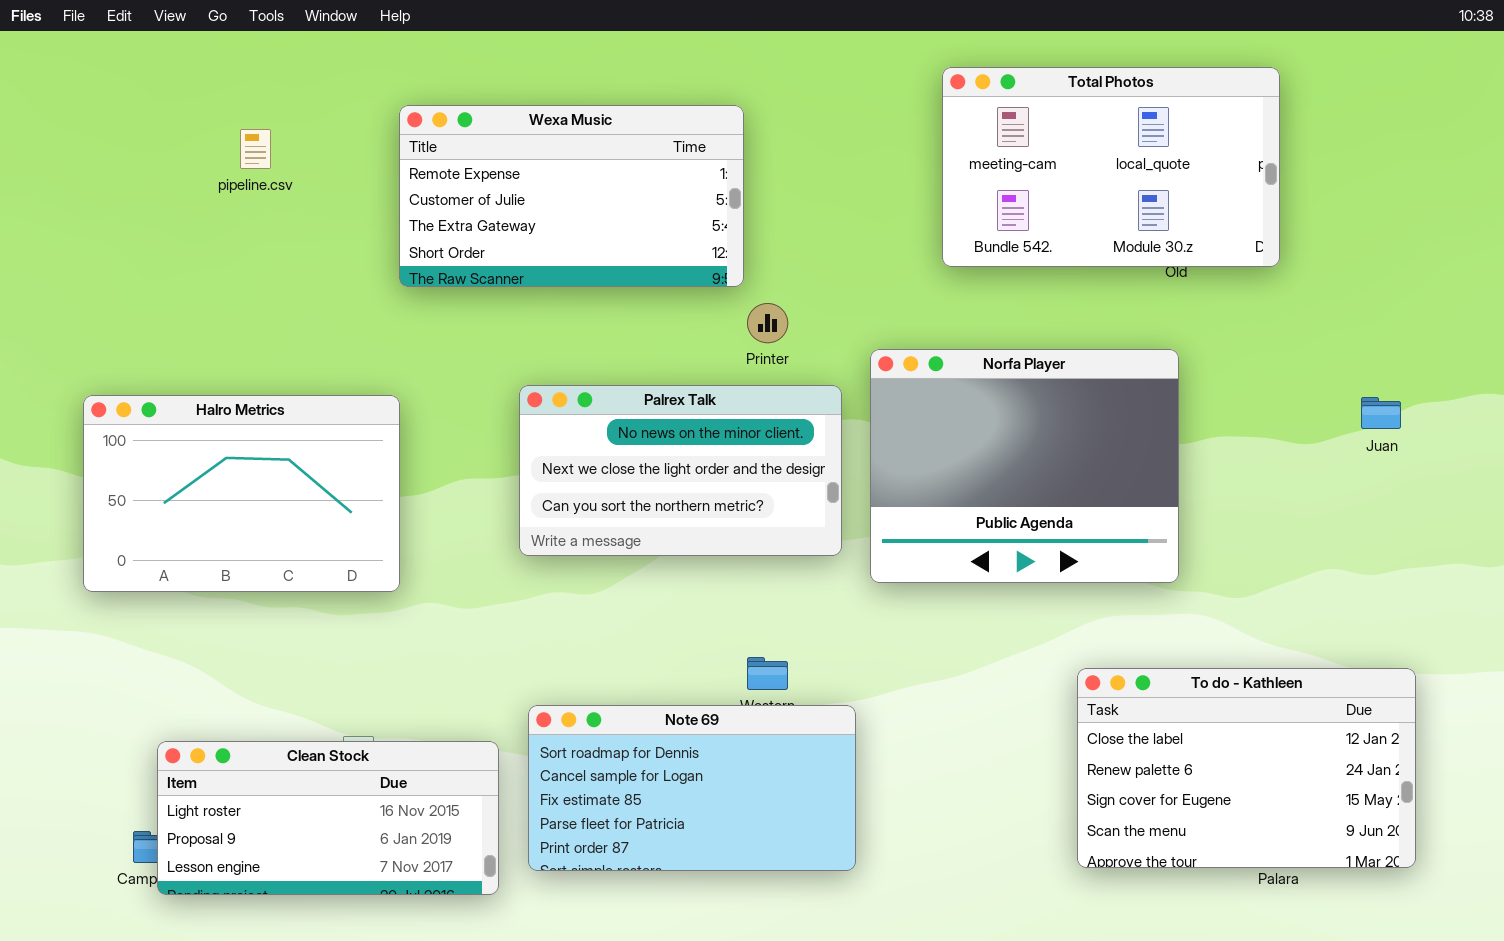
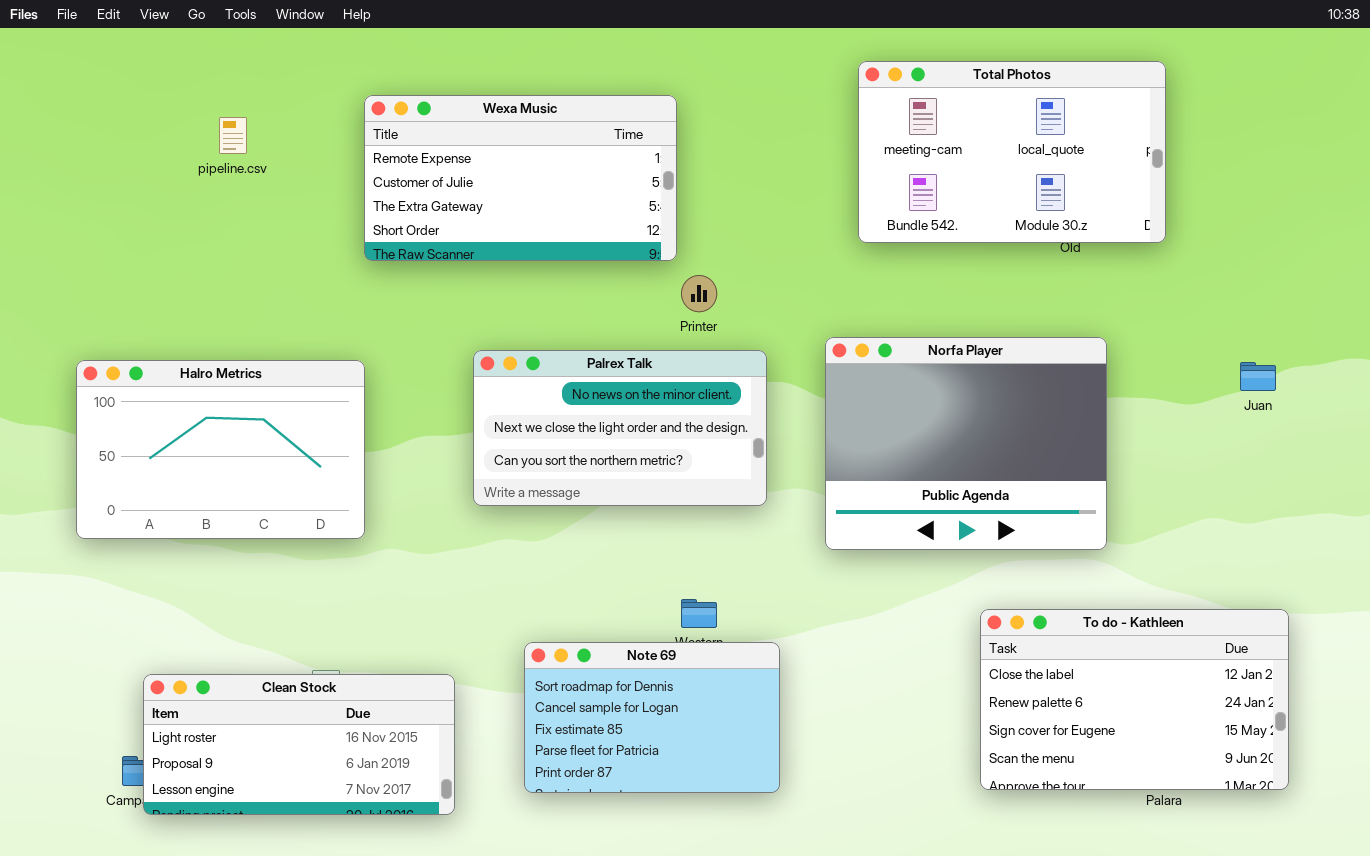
Norfa Player: [870,349,1179,583] -> [825,337,1107,550], moved
Note 69: [528,705,856,871] -> [524,642,780,793], resized

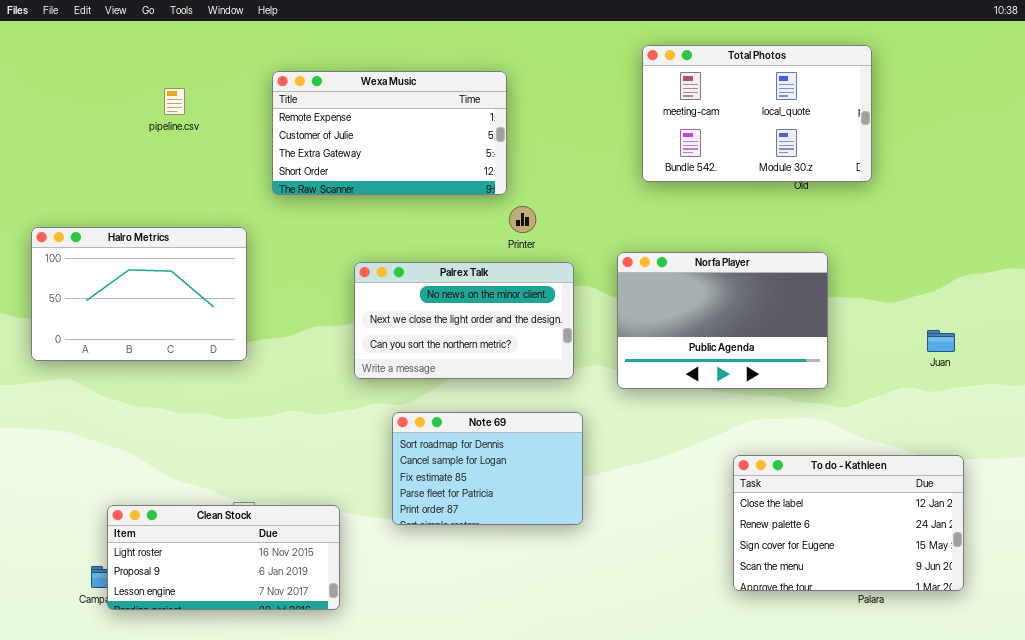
Norfa Player: [825,337,1107,550] -> [617,252,828,389], resized
Halro Metrics: [76,360,365,539] -> [31,227,247,361], moved
Juan: [1240,362,1276,391] -> [927,330,955,352], moved
Note 69: [524,642,780,793] -> [392,412,583,525], moved

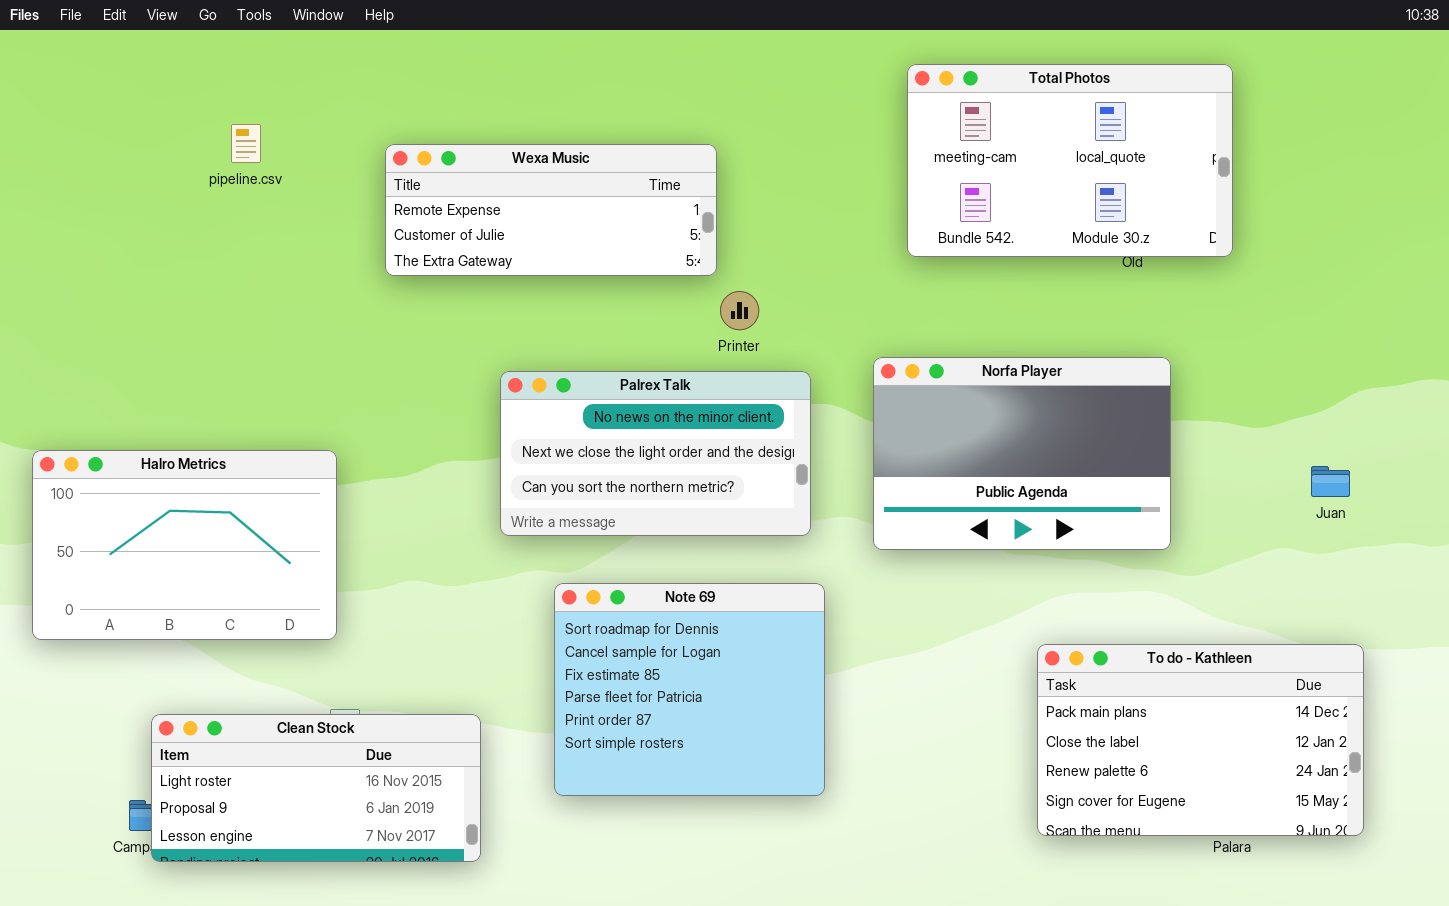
Wexa Music: [272,71,507,195] -> [385,144,717,276], resized
Halro Metrics: [31,227,247,361] -> [32,450,337,640], moved
Note 69: [392,412,583,525] -> [554,583,825,796], resized
To do - Kathleen: [733,455,964,591] -> [1037,644,1364,836], scrolled up 1 row

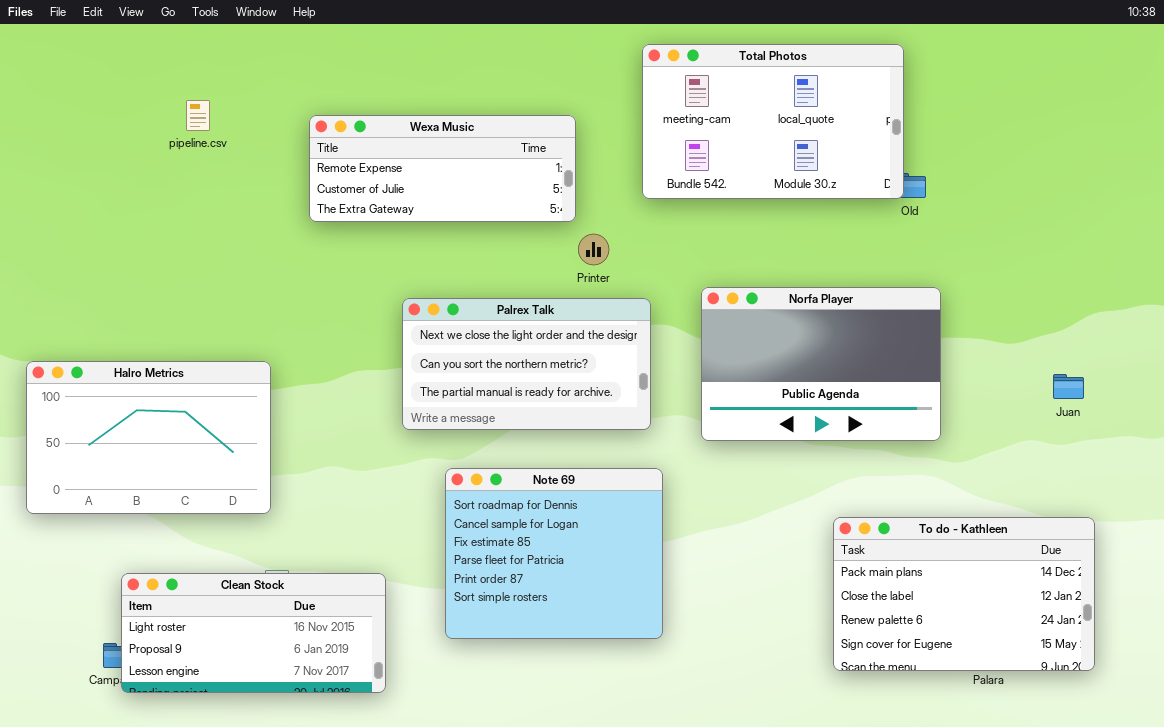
Total Photos: [907,64,1233,257] -> [642,44,904,199], moved
Palrex Talk: [500,371,811,536] -> [402,298,651,430], scrolled down 1 row

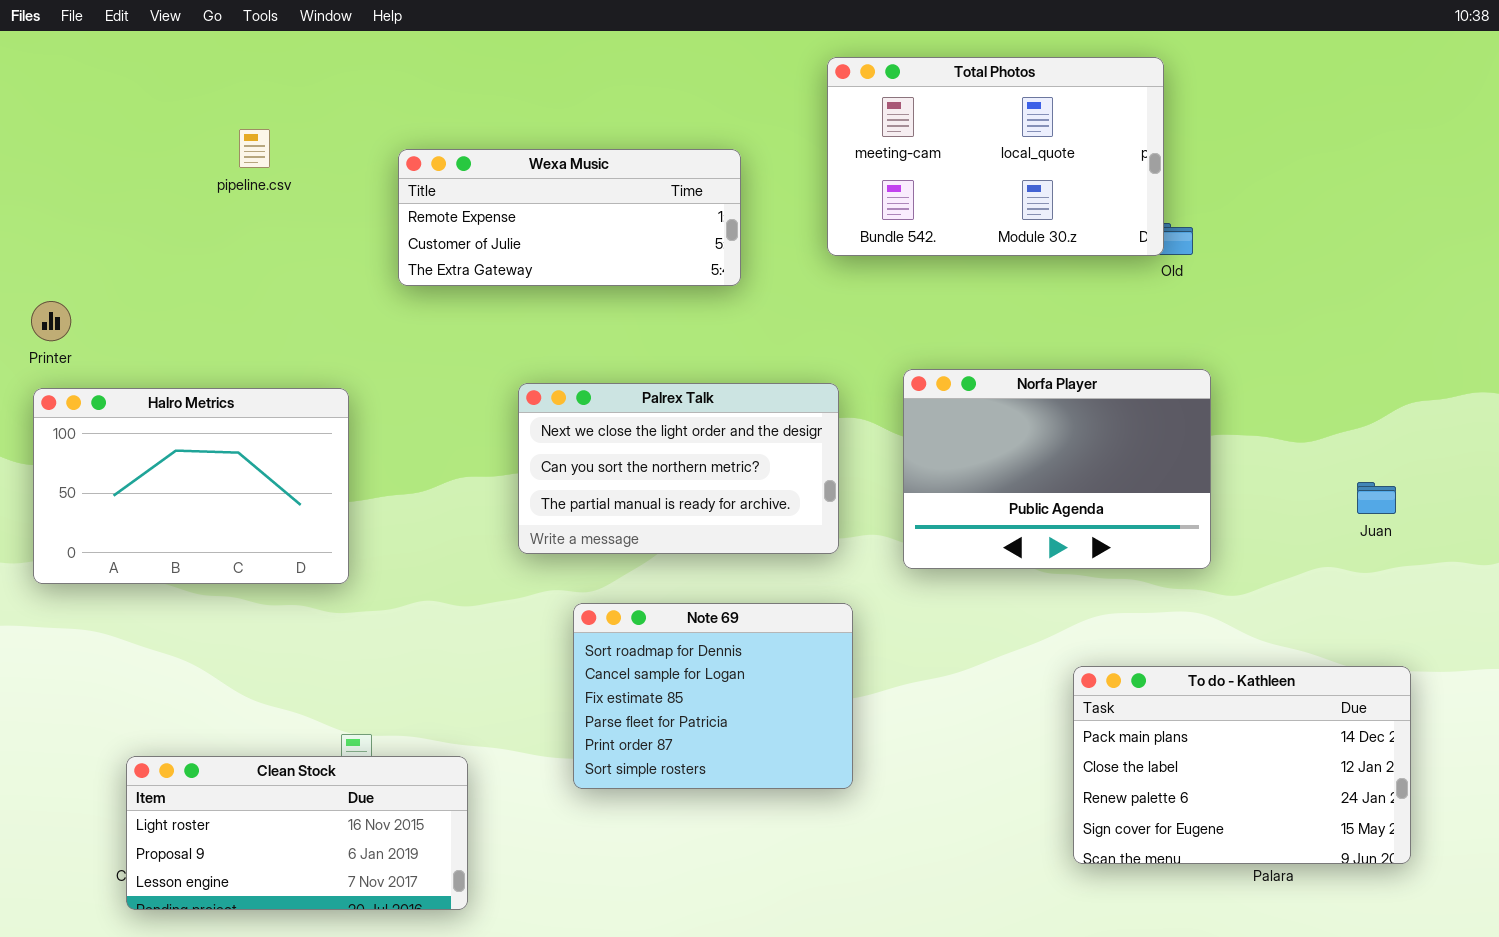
Printer: [578,234,609,265] -> [31,301,71,341], moved
Halro Metrics: [26,361,271,514] -> [33,388,349,584], moved
Note 69: [445,468,663,639] -> [573,603,853,789], resized
Clean Stock: [121,573,386,693] -> [126,756,468,910], moved

